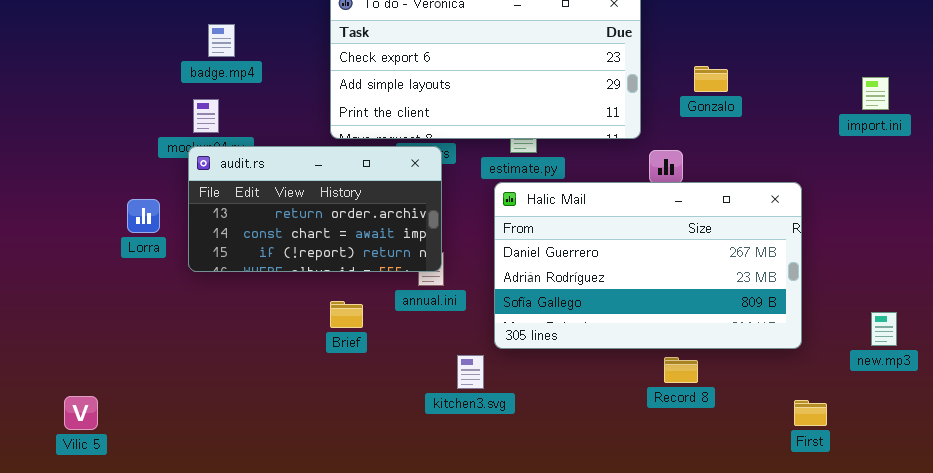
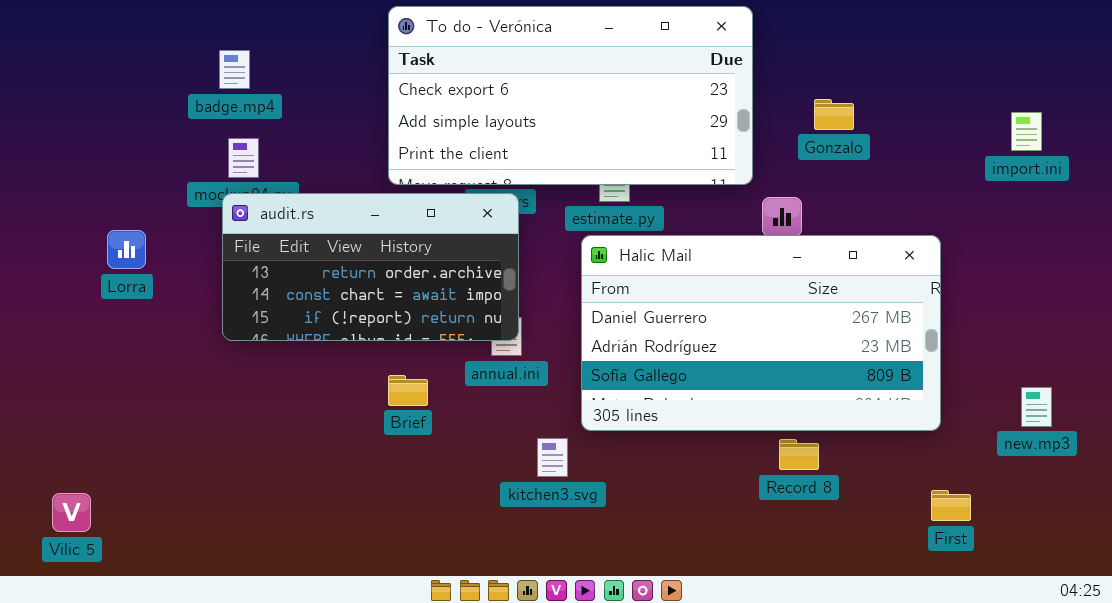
badge.mp4: [208,24,235,57] -> [219,50,250,89], moved
Lorra: [127,199,160,233] -> [107,230,146,269], moved
Vilic 5: [64,396,98,430] -> [52,493,91,532], moved

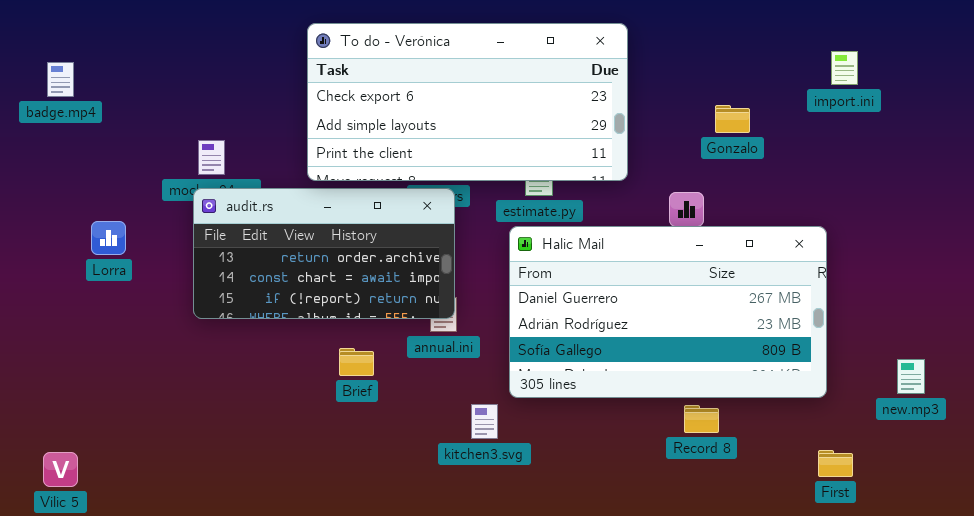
To do - Verónica: [388,6,753,185] -> [307,23,628,181], moved
badge.mp4: [219,50,250,89] -> [47,62,74,97], moved
import.ini: [1011,112,1042,151] -> [831,51,858,85], moved

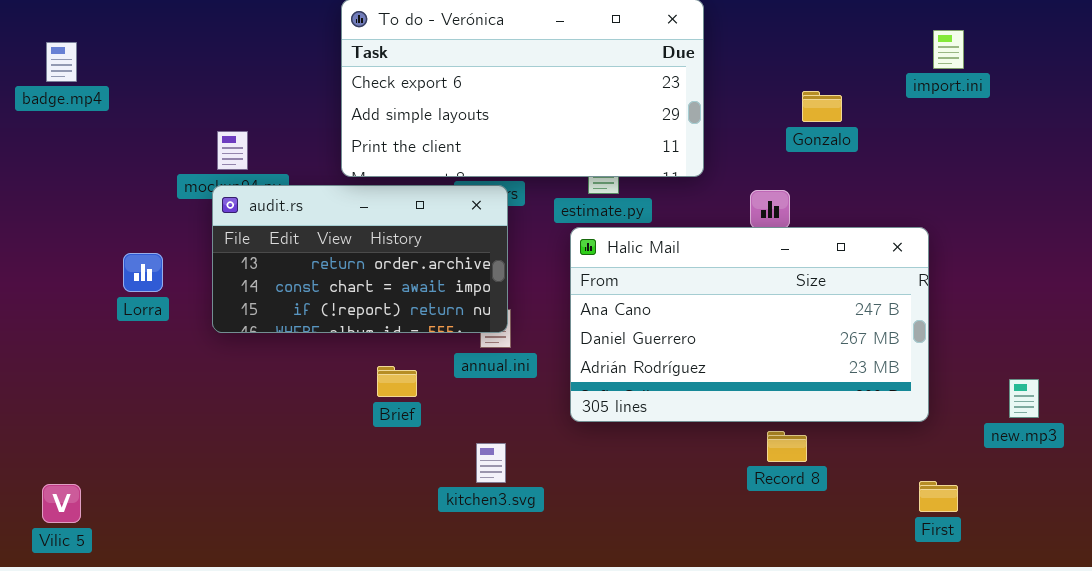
Lorra: [91,221,126,255] -> [123,253,163,292], moved
Halic Mail: [509,226,827,398] -> [570,227,929,422], scrolled up 1 row
kitchen3.svg: [471,404,498,439] -> [476,443,506,483], moved

